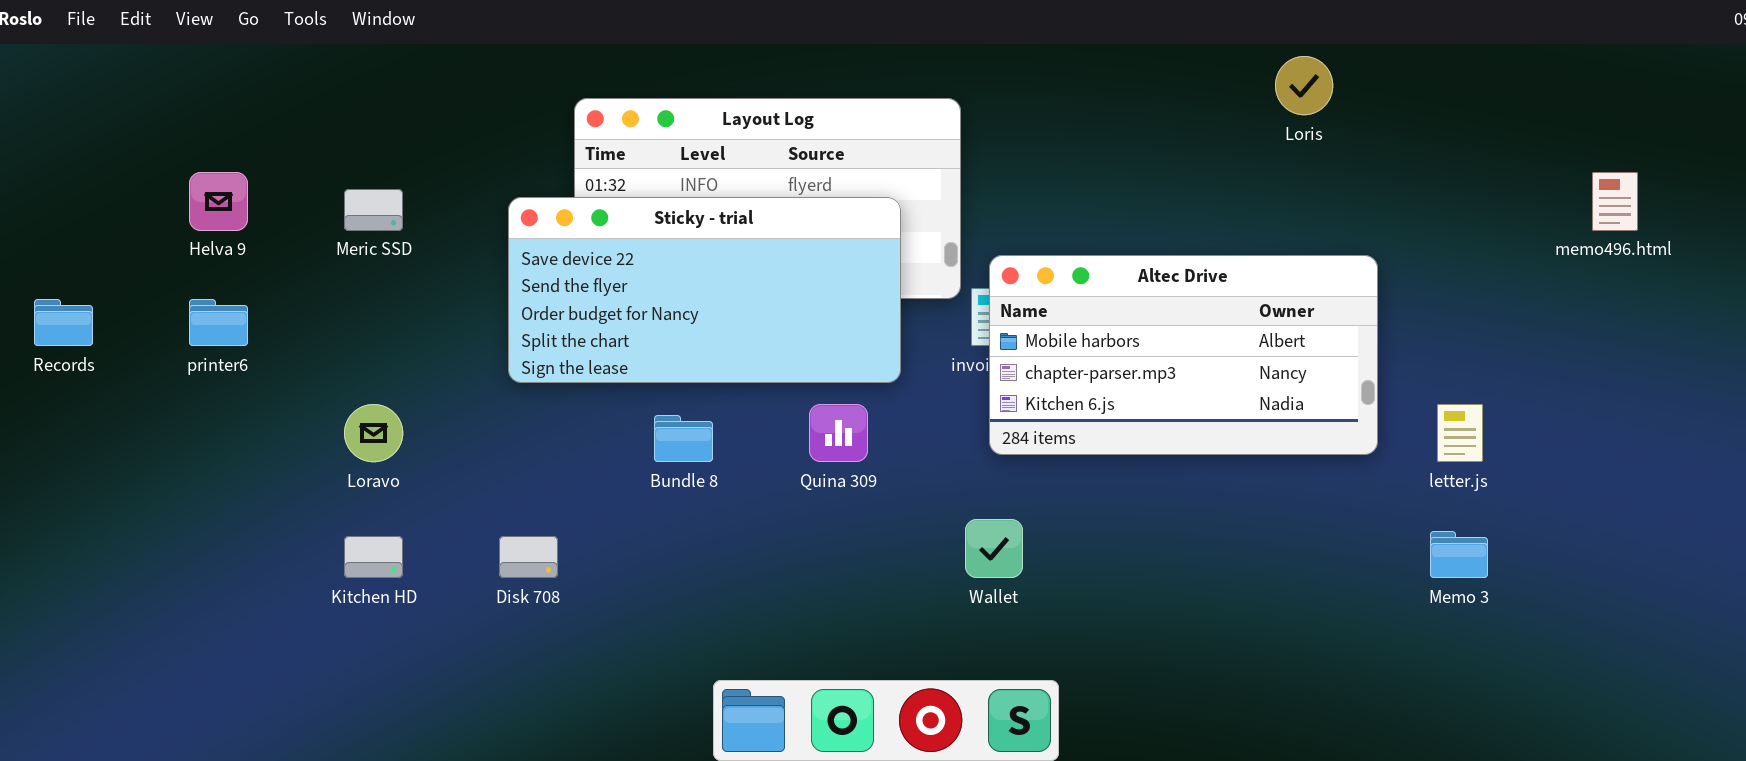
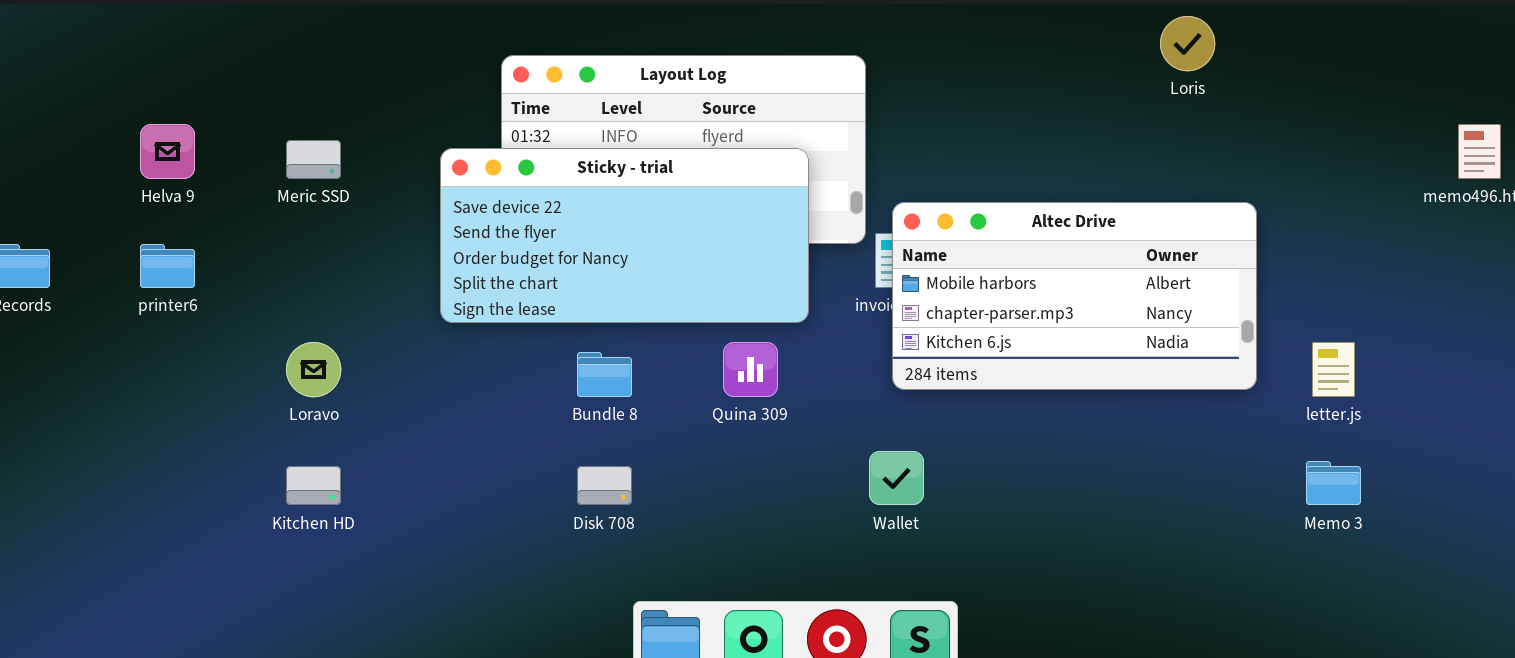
Disk 708: [499,536,558,578] -> [577,466,632,505], moved

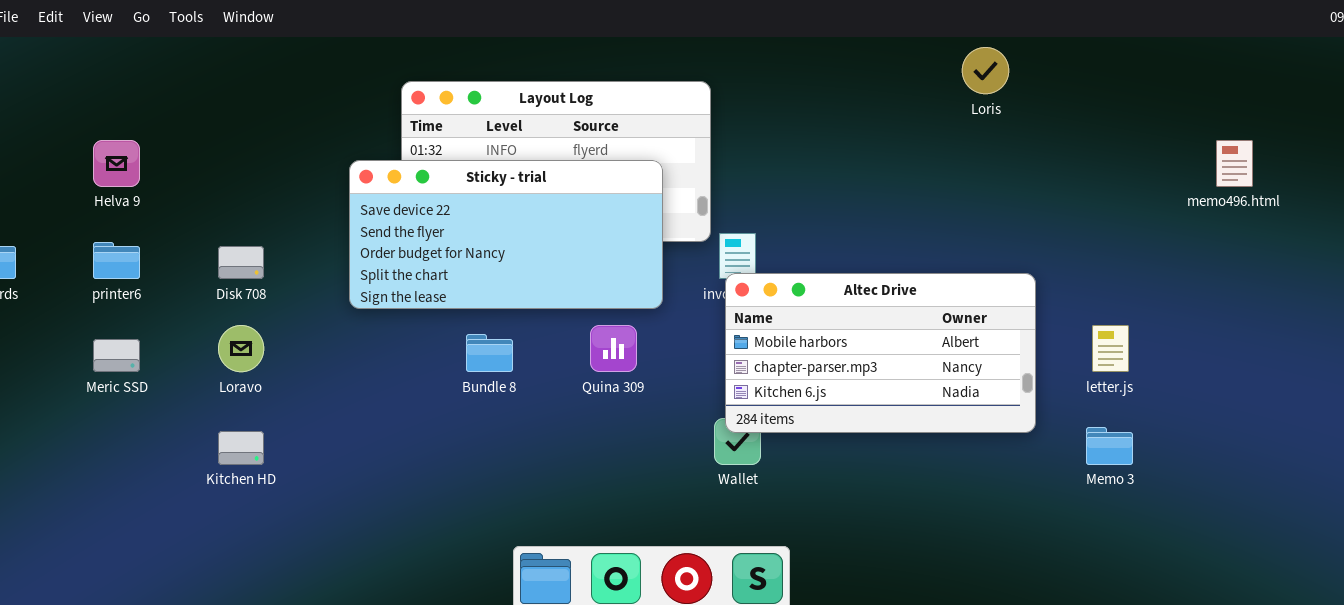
Meric SSD: [286,140,341,179] -> [93,339,140,372], moved
Altec Drive: [892,202,1257,390] -> [725,273,1036,433], moved
Disk 708: [577,466,632,505] -> [218,246,264,279], moved

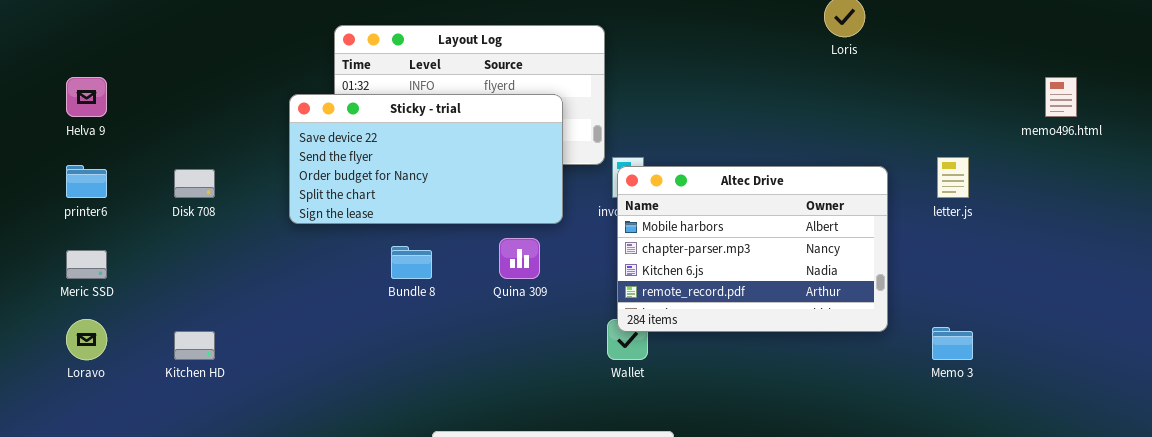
Altec Drive: [725,273,1036,433] -> [617,166,888,332], resized
Loravo: [218,325,264,372] -> [66,319,107,360], moved
letter.js: [1092,325,1129,372] -> [937,157,969,198], moved

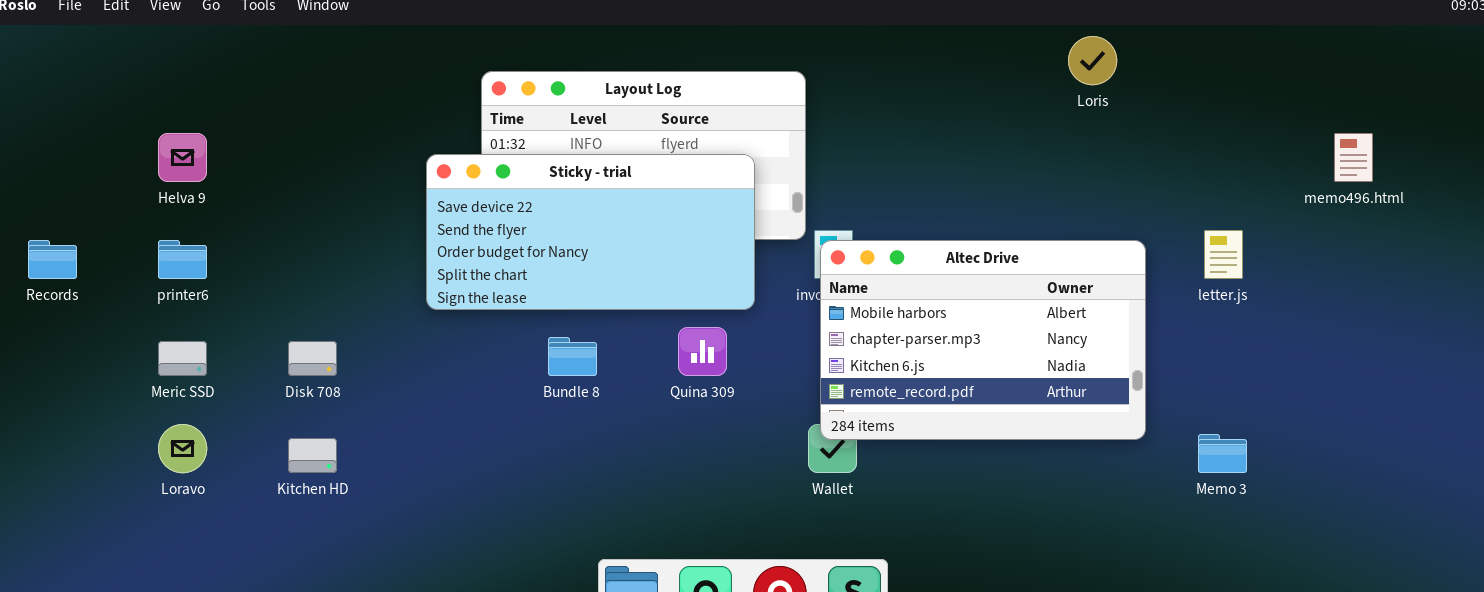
Disk 708: [174,169,215,198] -> [288,341,337,376], moved

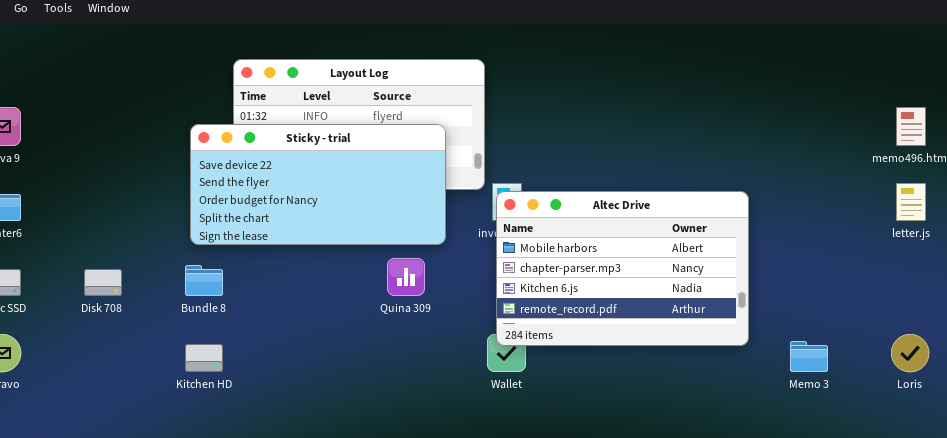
Loris: [1068,36,1117,85] -> [891,334,929,372], moved
letter.js: [1204,230,1243,279] -> [896,183,926,221], moved
Bundle 8: [548,337,597,376] -> [185,265,223,296], moved
Kitchen HD: [288,438,337,473] -> [185,344,223,372], moved

